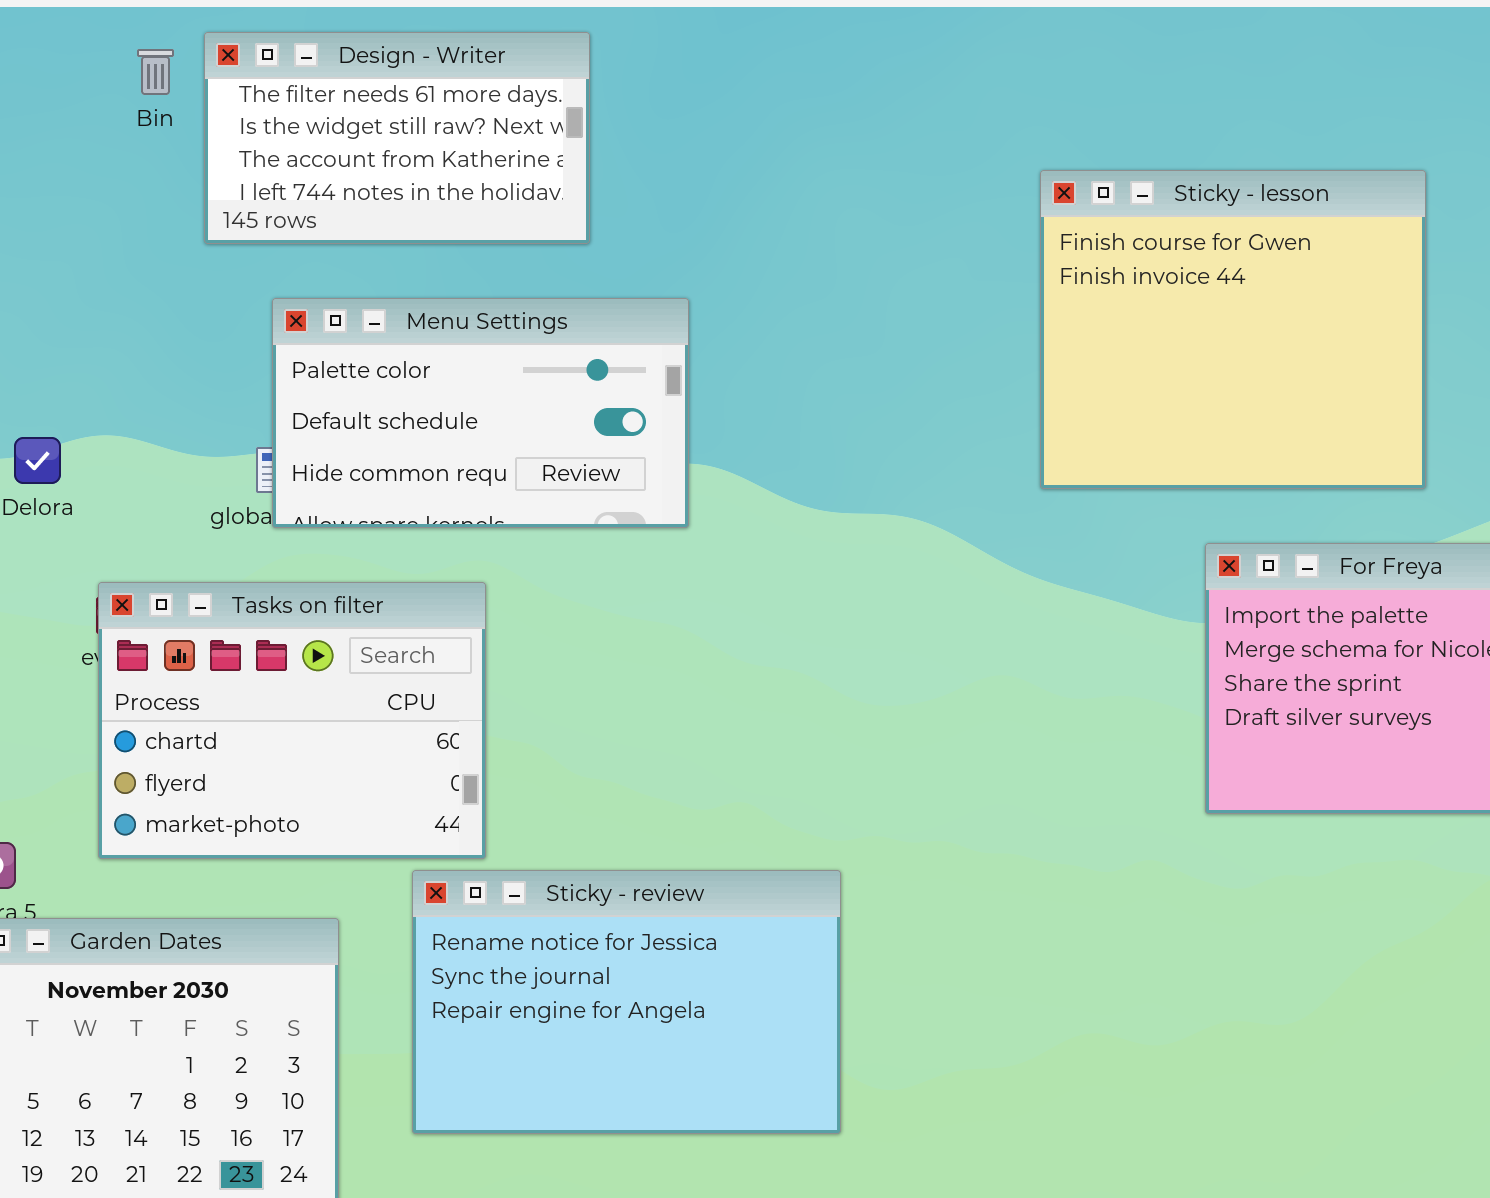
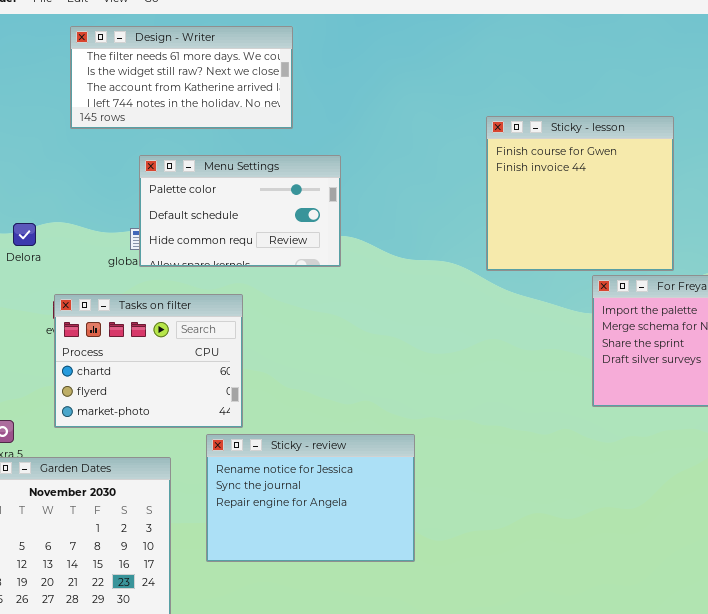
Design - Writer: [204,32,590,244] -> [70,26,293,129], resized
Sticky - lesson: [1040,170,1426,489] -> [486,116,674,271], moved

